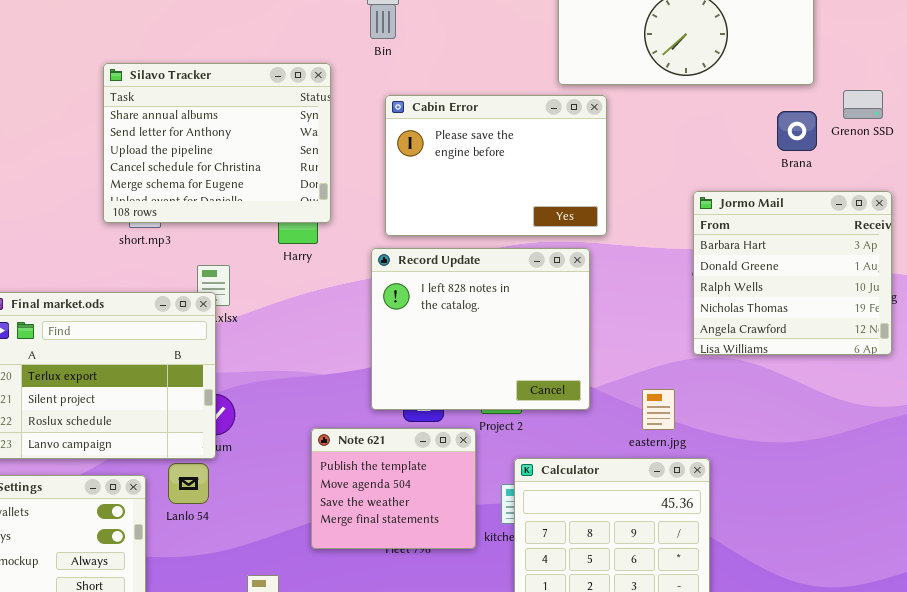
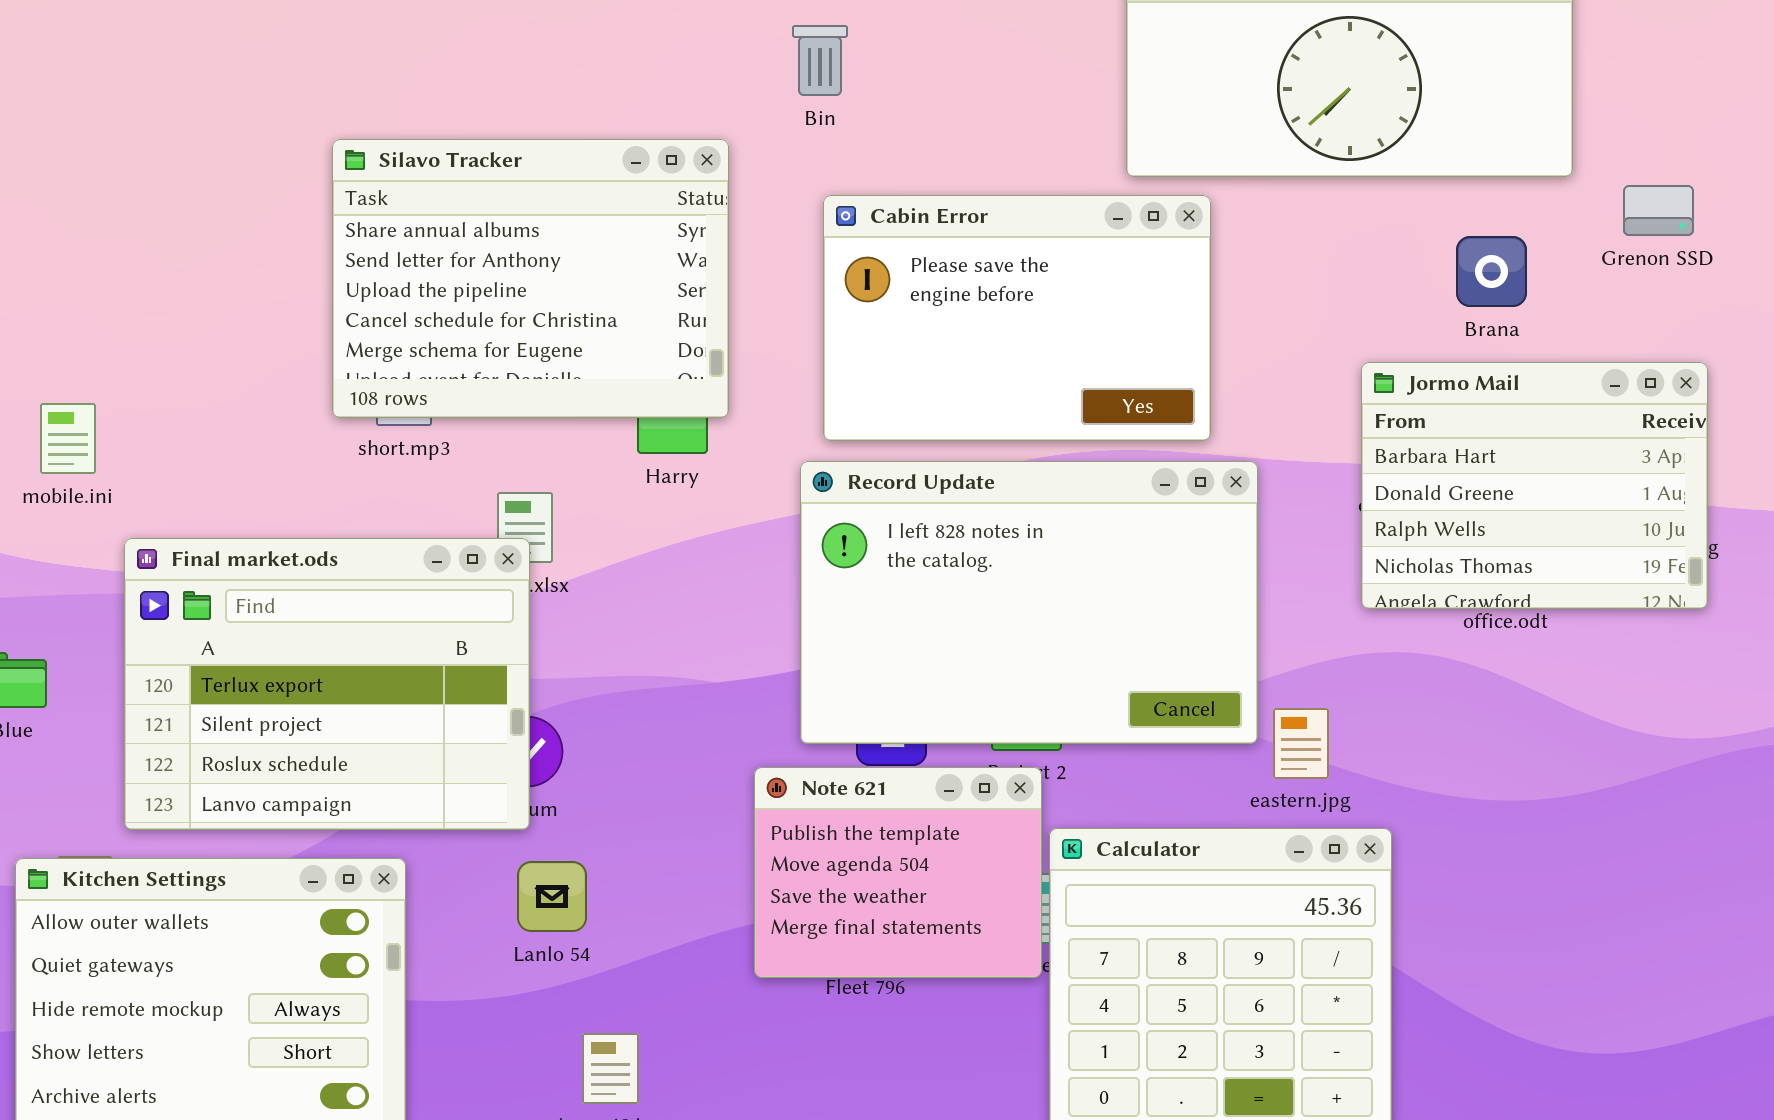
Brana: [777,111,817,151] -> [1456,236,1527,307], moved
Jormo Mail: [693,191,892,355] -> [1361,362,1708,609], resized
Record Update: [371,248,590,410] -> [800,461,1258,744], resized
Note 621: [311,428,476,549] -> [754,767,1042,978], moved
Lanlo 54: [168,463,209,504] -> [517,861,587,932], moved

